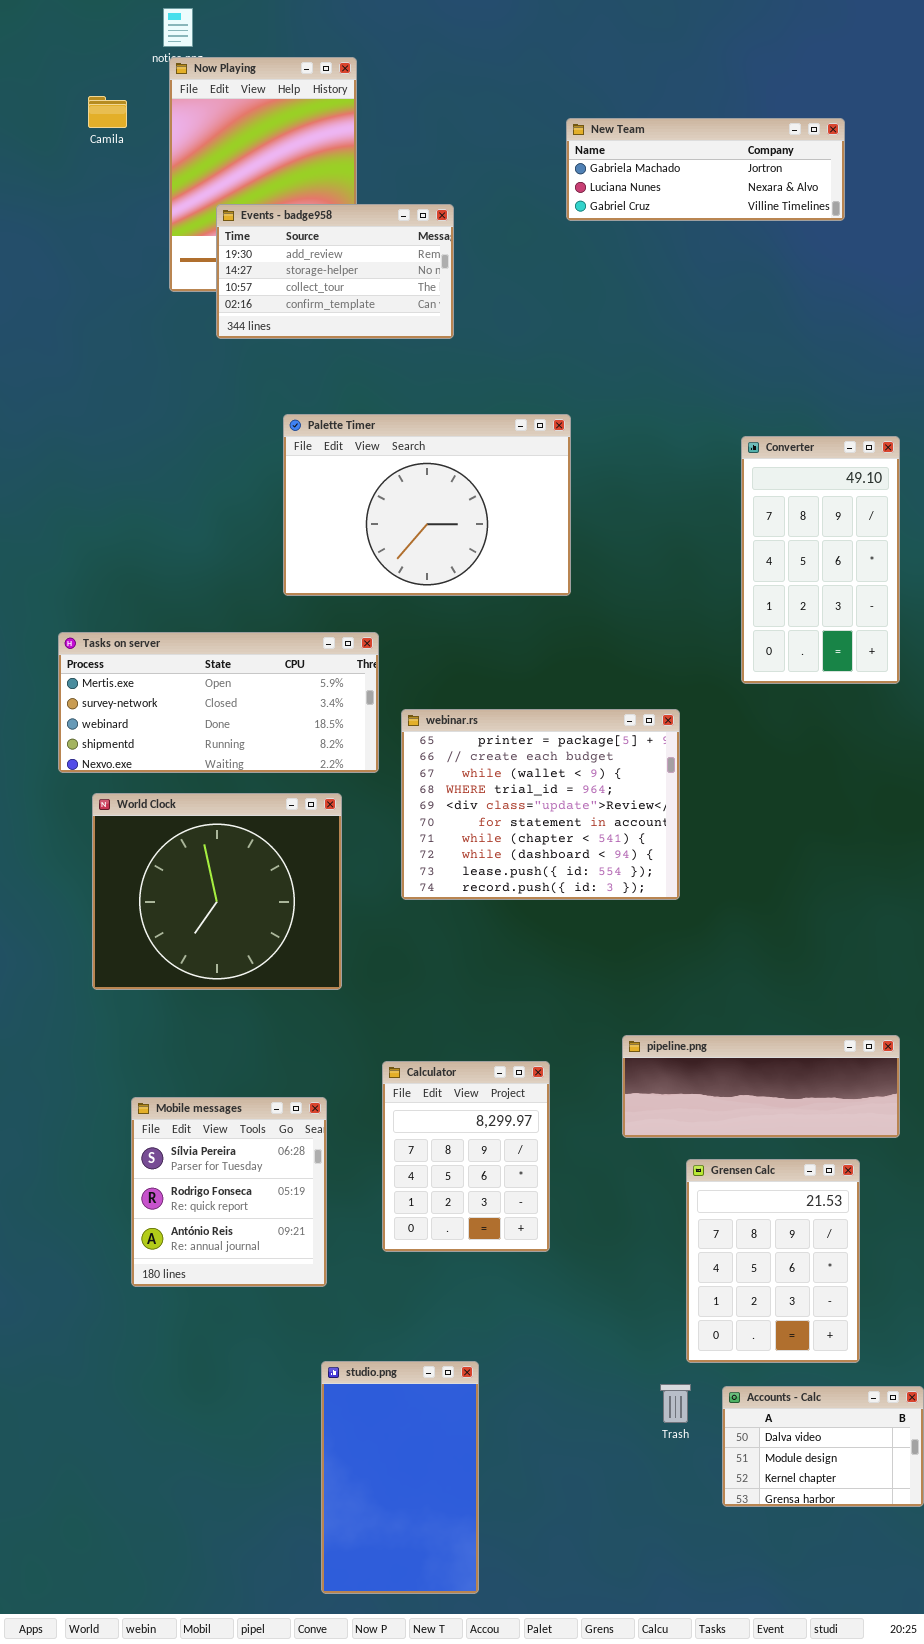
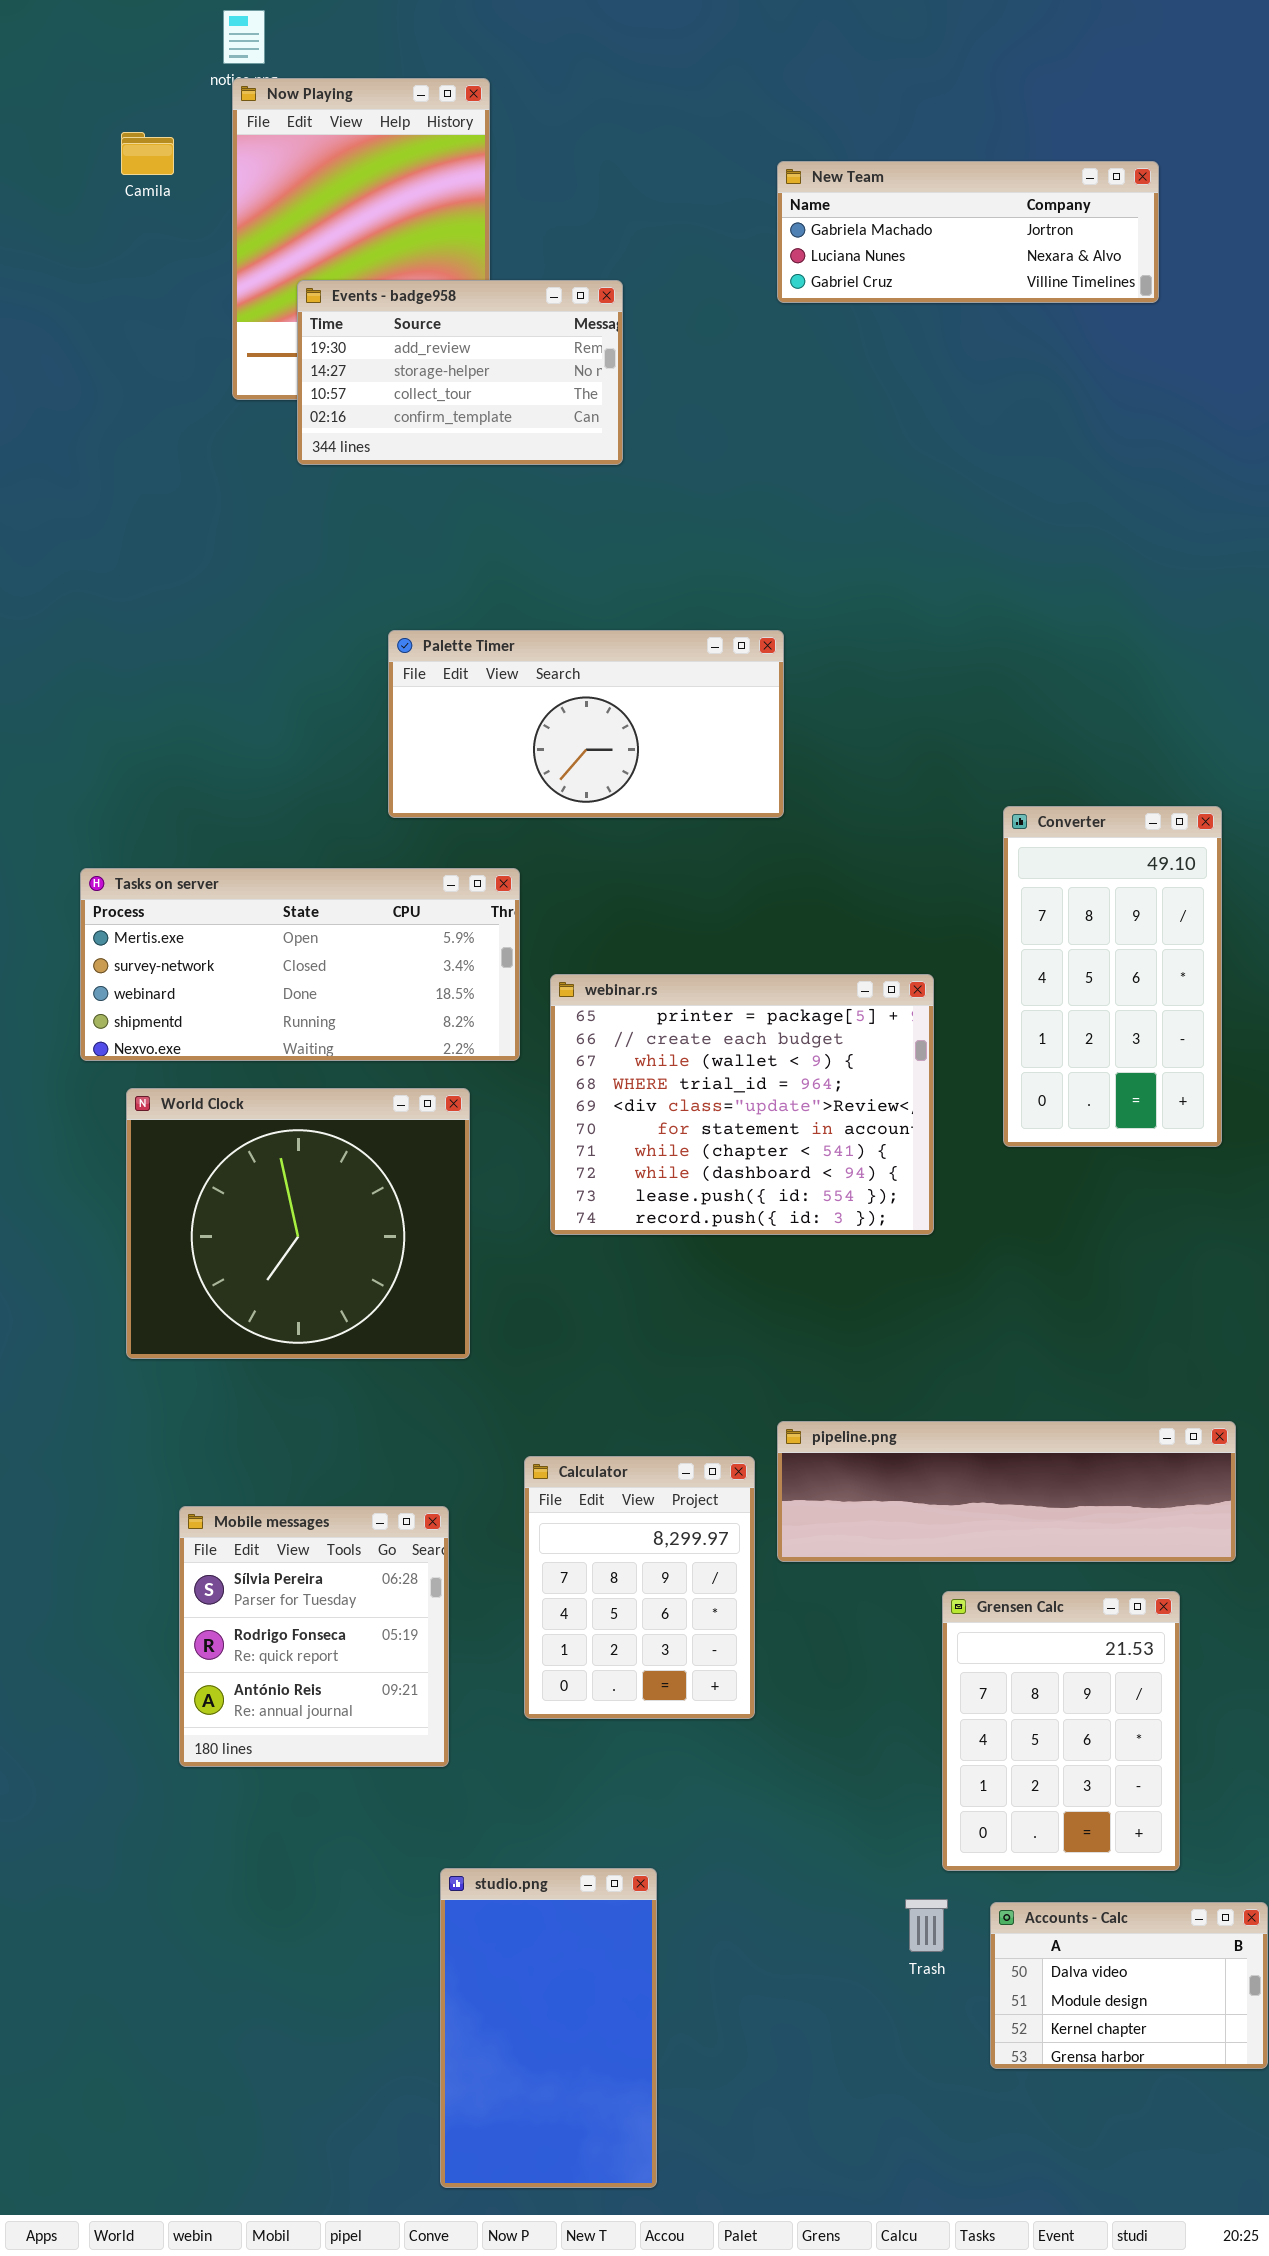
Palette Timer: [283,414,571,596] -> [388,630,784,818], resized
Converter: [741,436,900,684] -> [1003,806,1222,1147], moved
pipeline.png: [622,1035,900,1138] -> [777,1421,1236,1562], resized

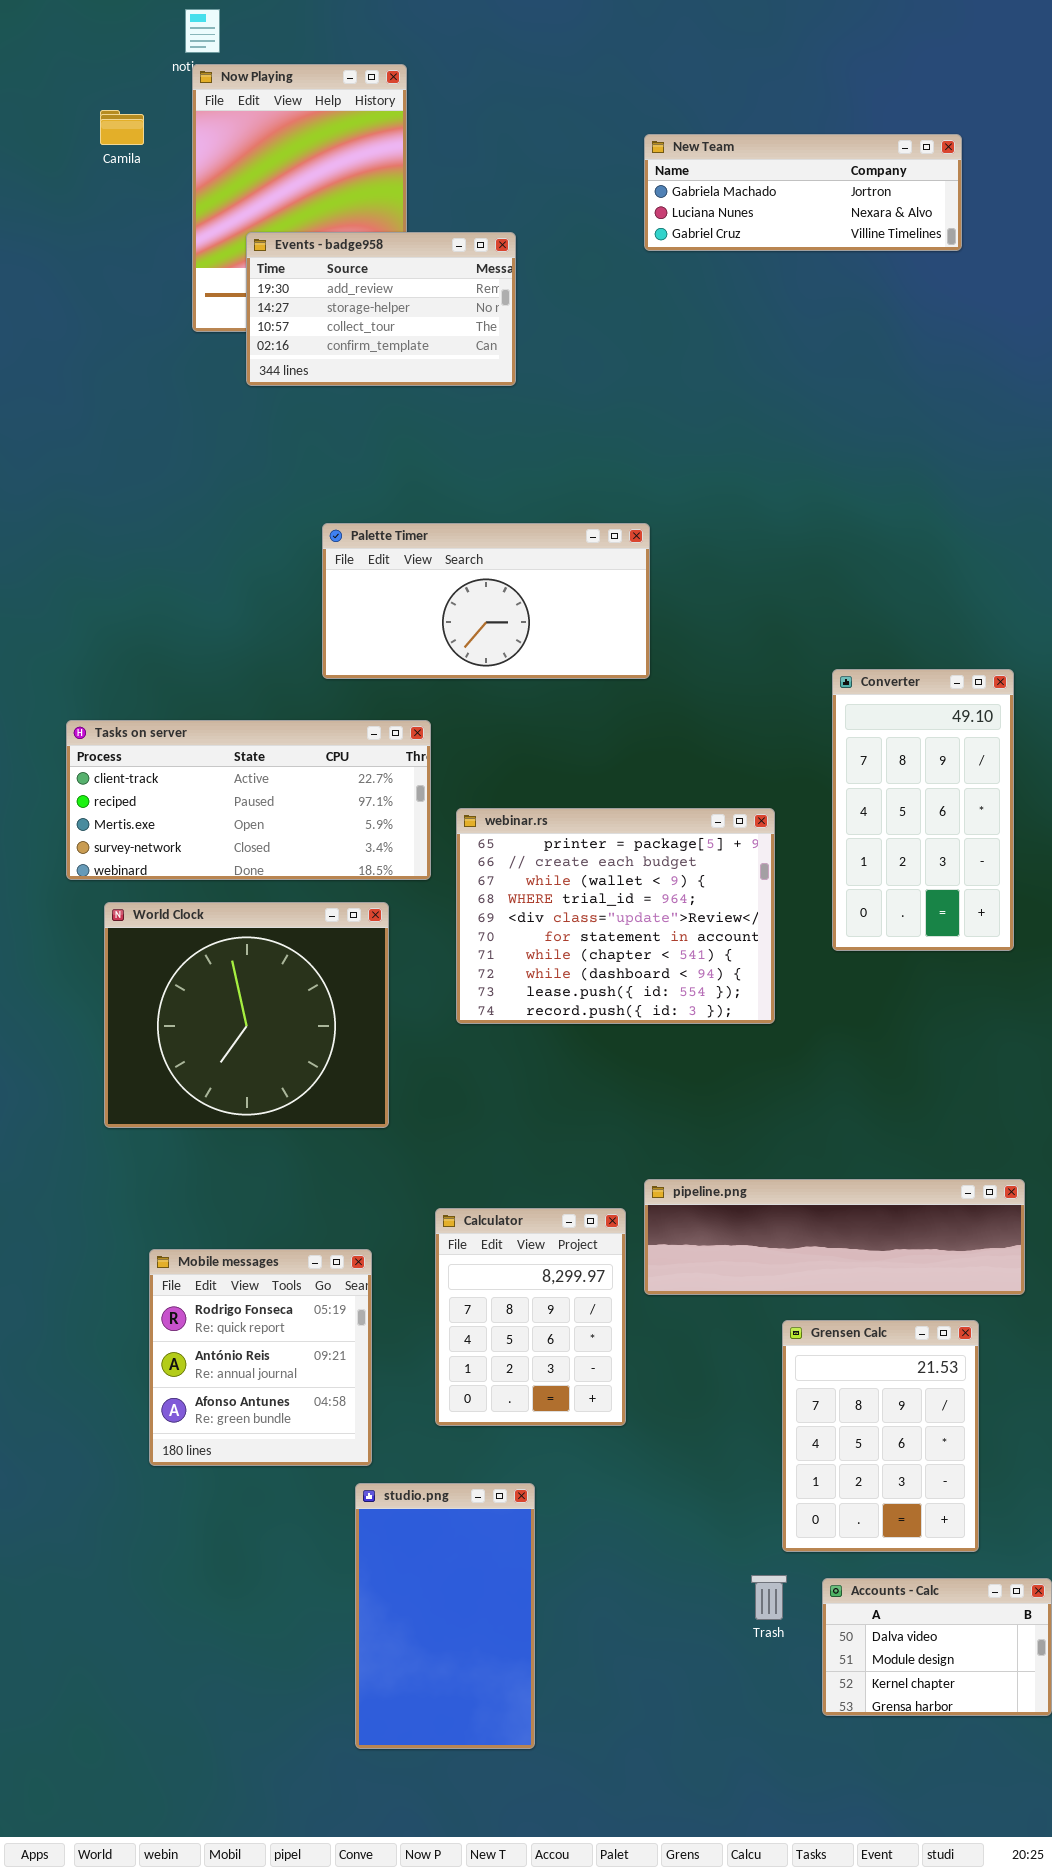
Tasks on server: [80,868,520,1061] -> [66,720,431,880], scrolled up 2 rows
Mobile messages: [179,1506,449,1767] -> [149,1249,372,1466], scrolled down 1 row
studio.png: [440,1868,657,2188] -> [355,1483,535,1749], moved

